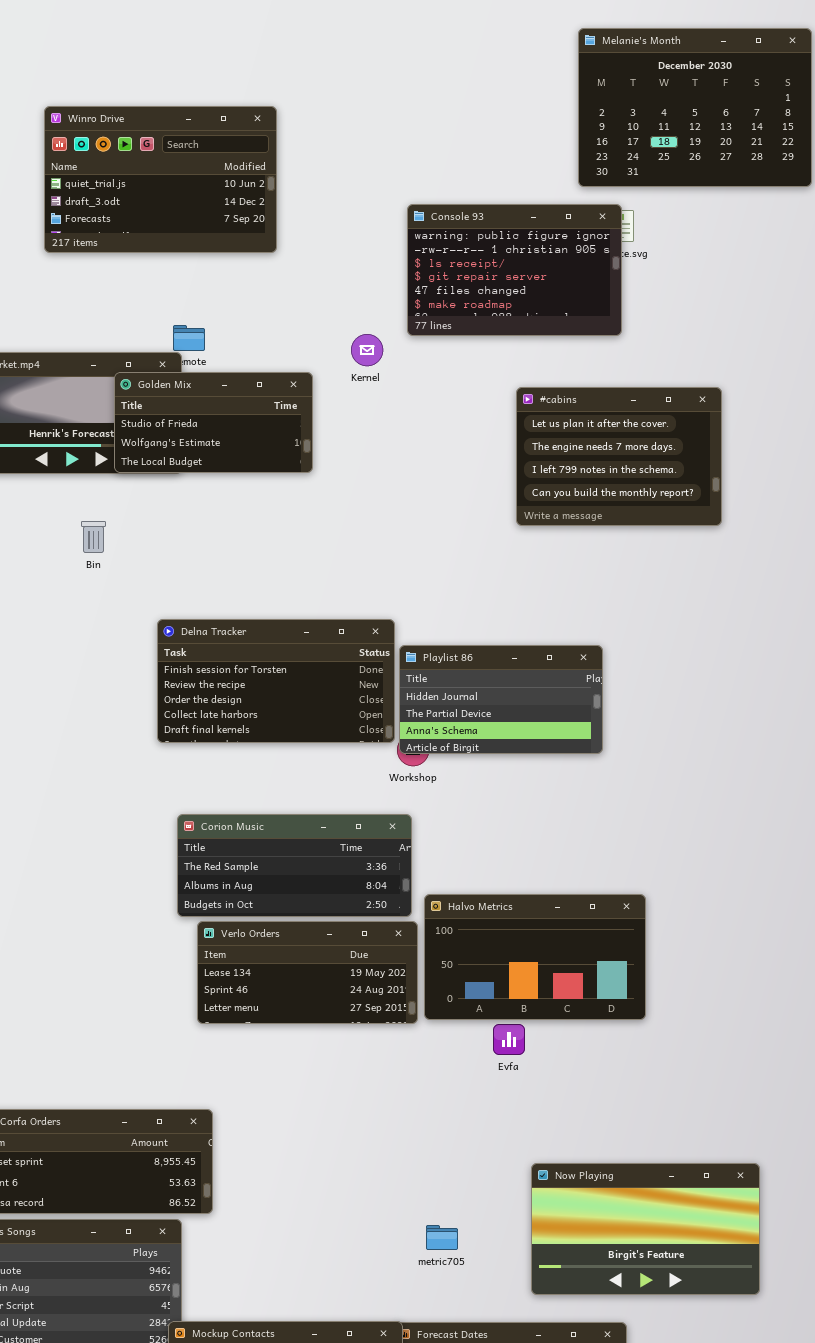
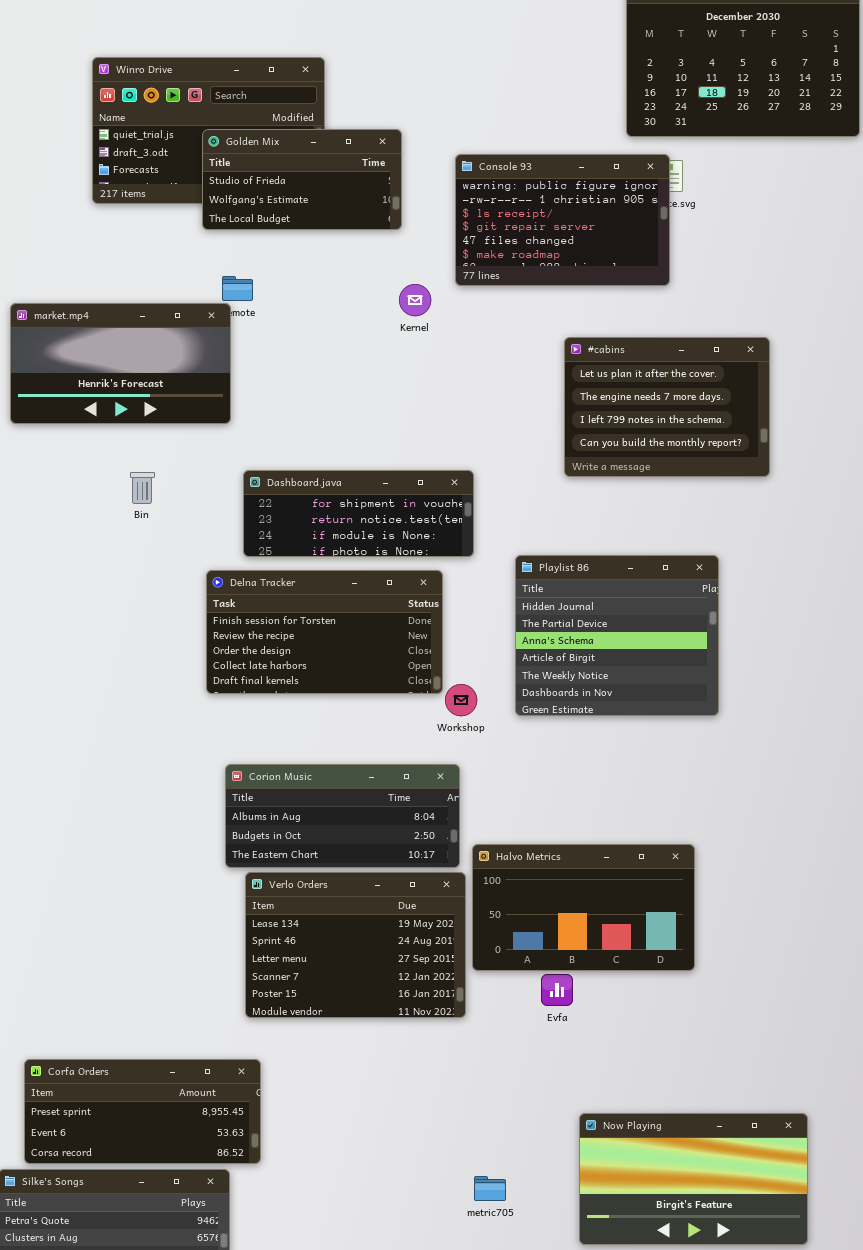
Golden Mix: [114,372,313,473] -> [202,129,402,230], moved
Dashboard.java: none -> [243,470,474,557], opened
Playlist 86: [399,645,603,754] -> [515,555,719,716], moved, resized
Corion Music: [177,814,412,917] -> [225,764,460,868], scrolled down 1 row
Verlo Orders: [197,921,418,1024] -> [245,872,466,1018], resized

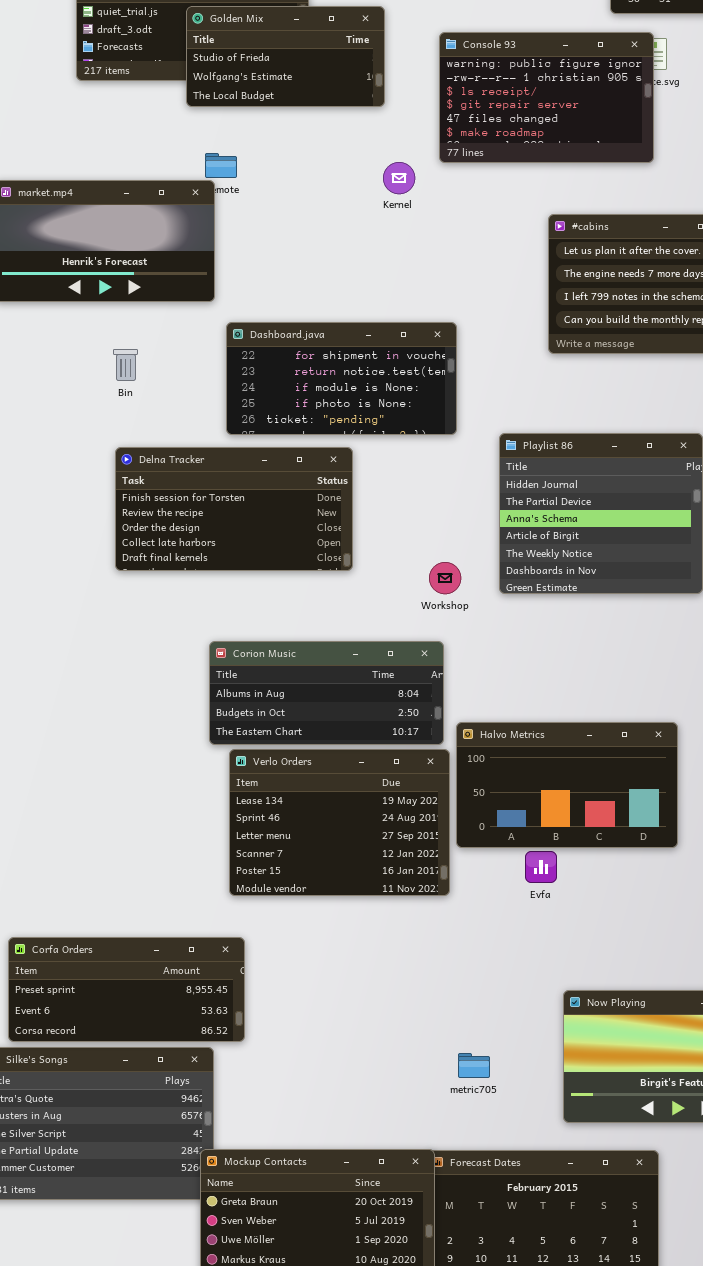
Dashboard.java: [243,470,474,557] -> [226,322,457,435], resized
Delna Tracker: [206,570,443,694] -> [115,447,353,571], moved

